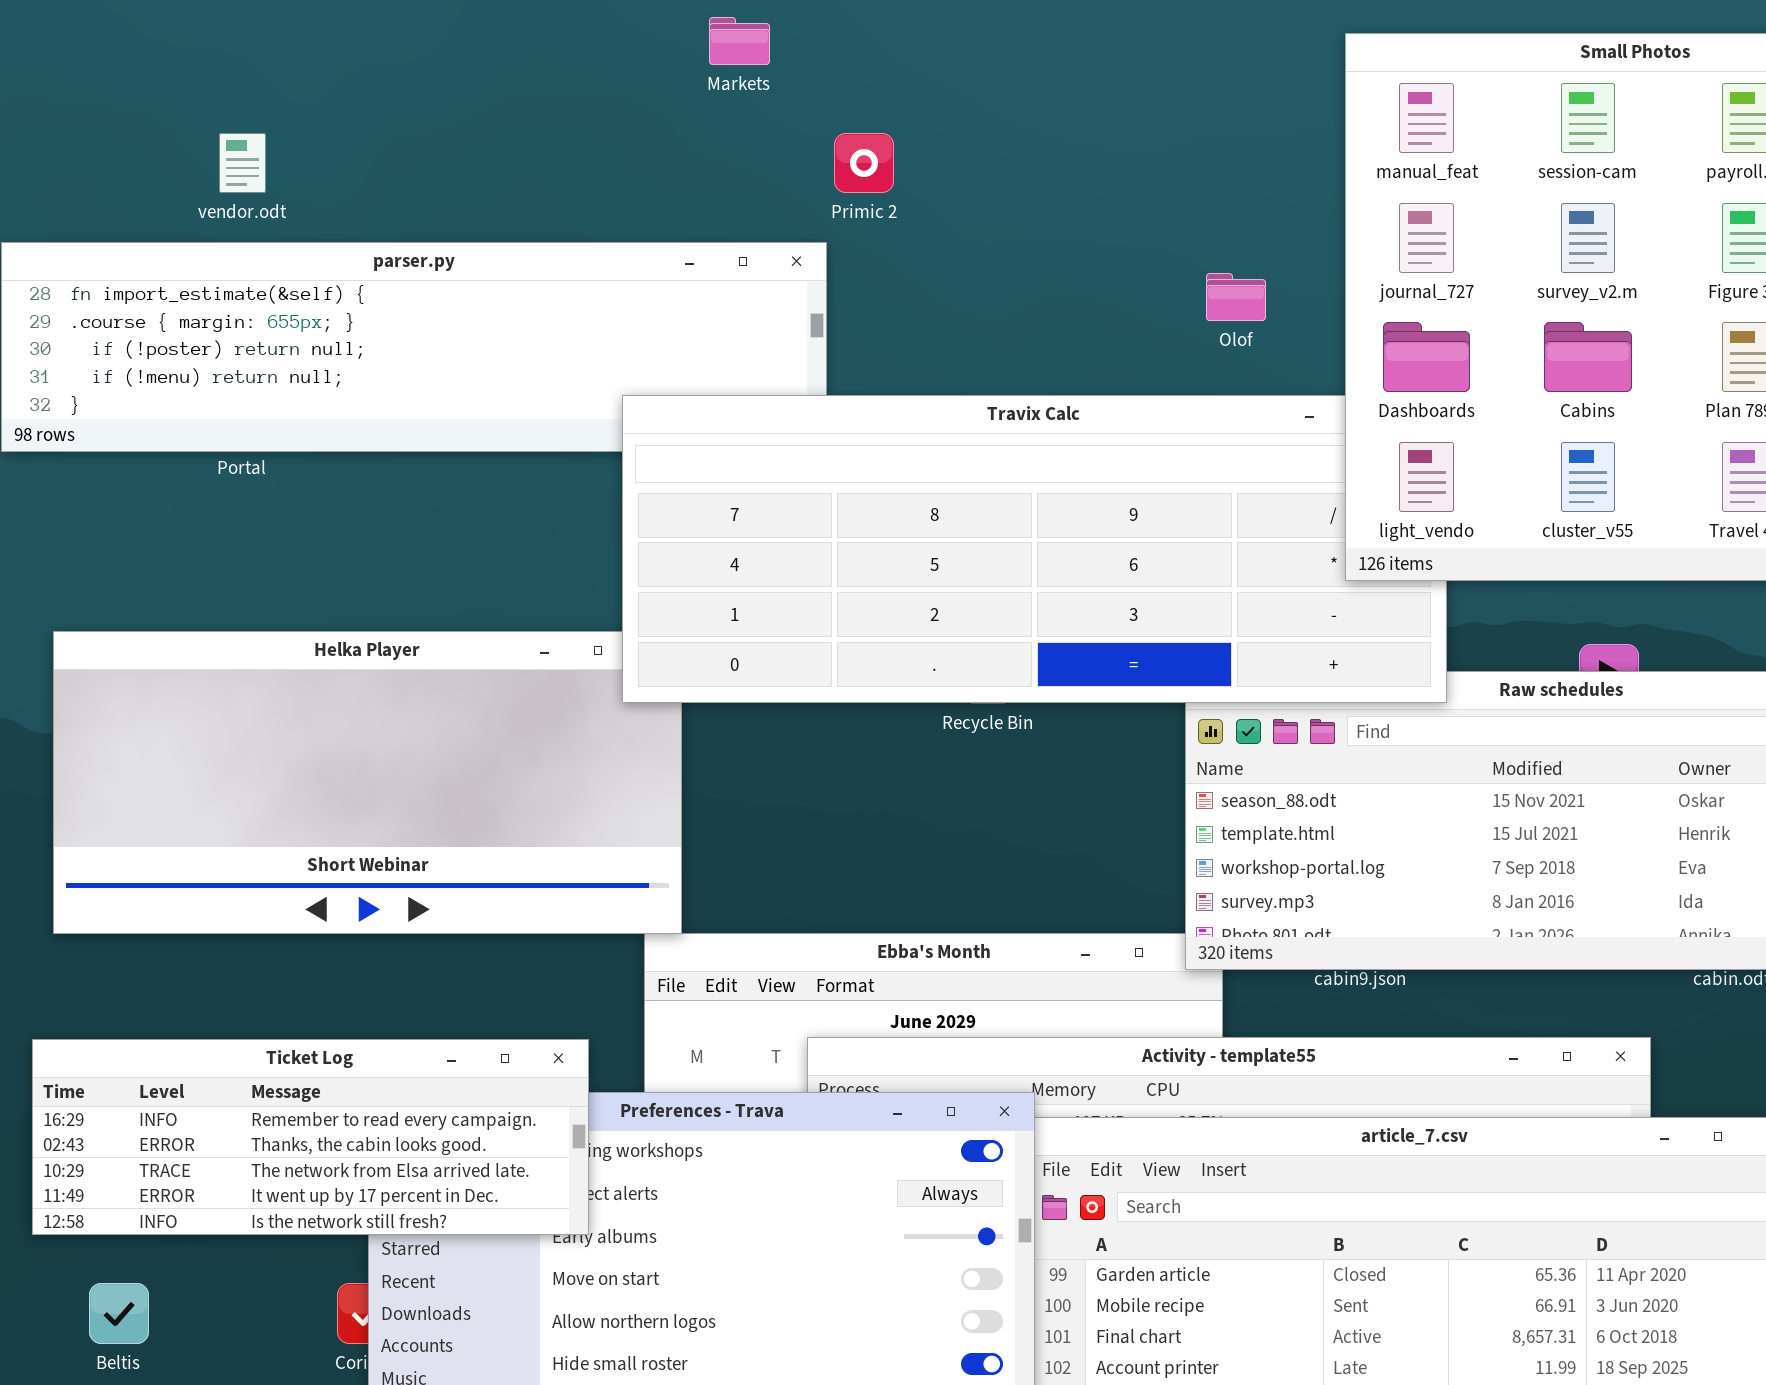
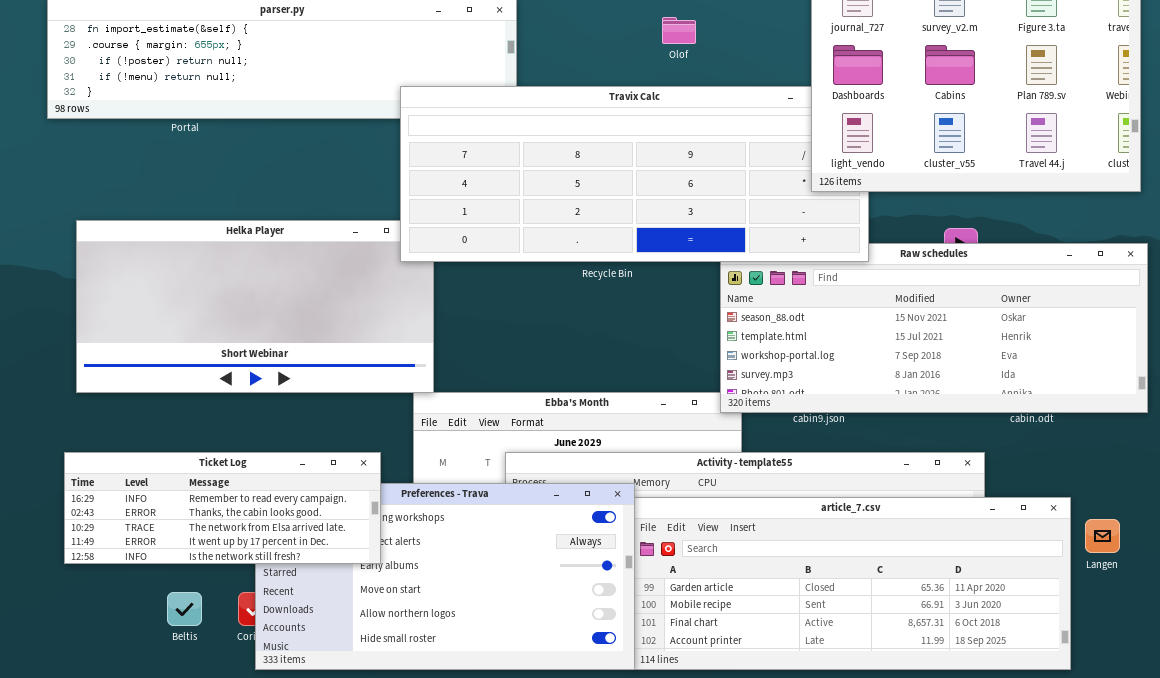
Olof: [1206,273,1266,321] -> [662,17,696,44], moved
Beltis: [89,1283,149,1344] -> [167,592,202,626], moved

